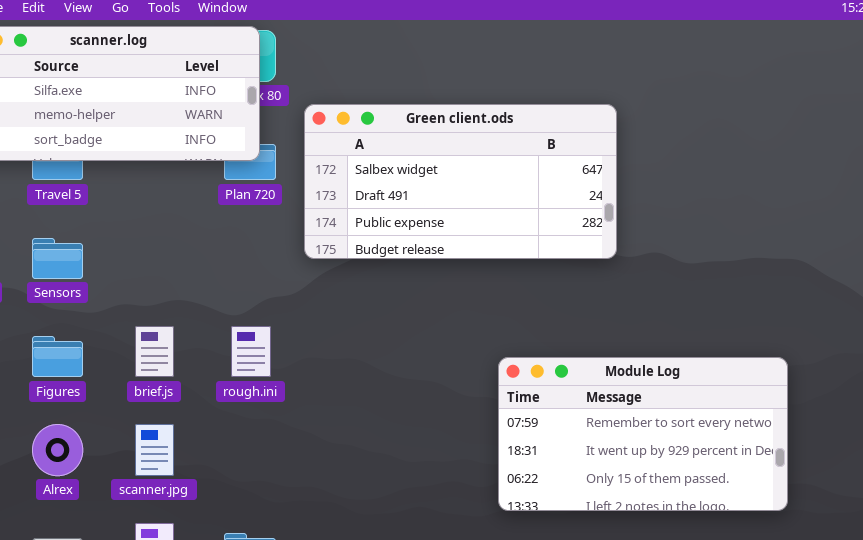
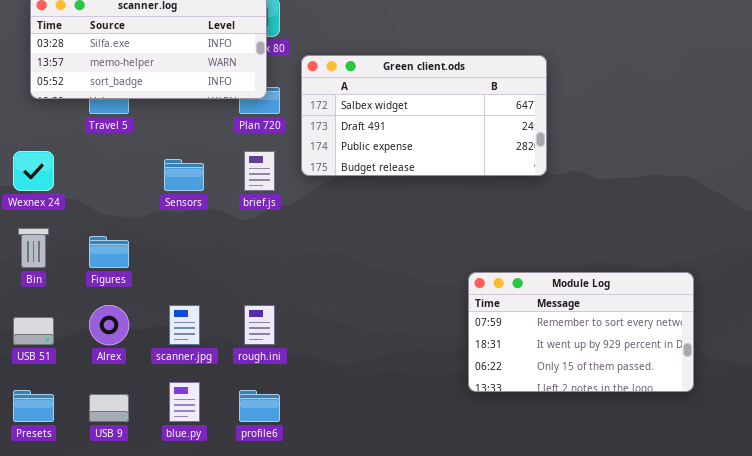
Sensors: [32,238,83,279] -> [164,159,204,191], moved
brief.js: [135,326,174,377] -> [244,151,275,191], moved
rough.ini: [231,326,271,377] -> [244,305,275,345], moved
Module Log: [498,357,788,511] -> [468,272,694,392], moved

